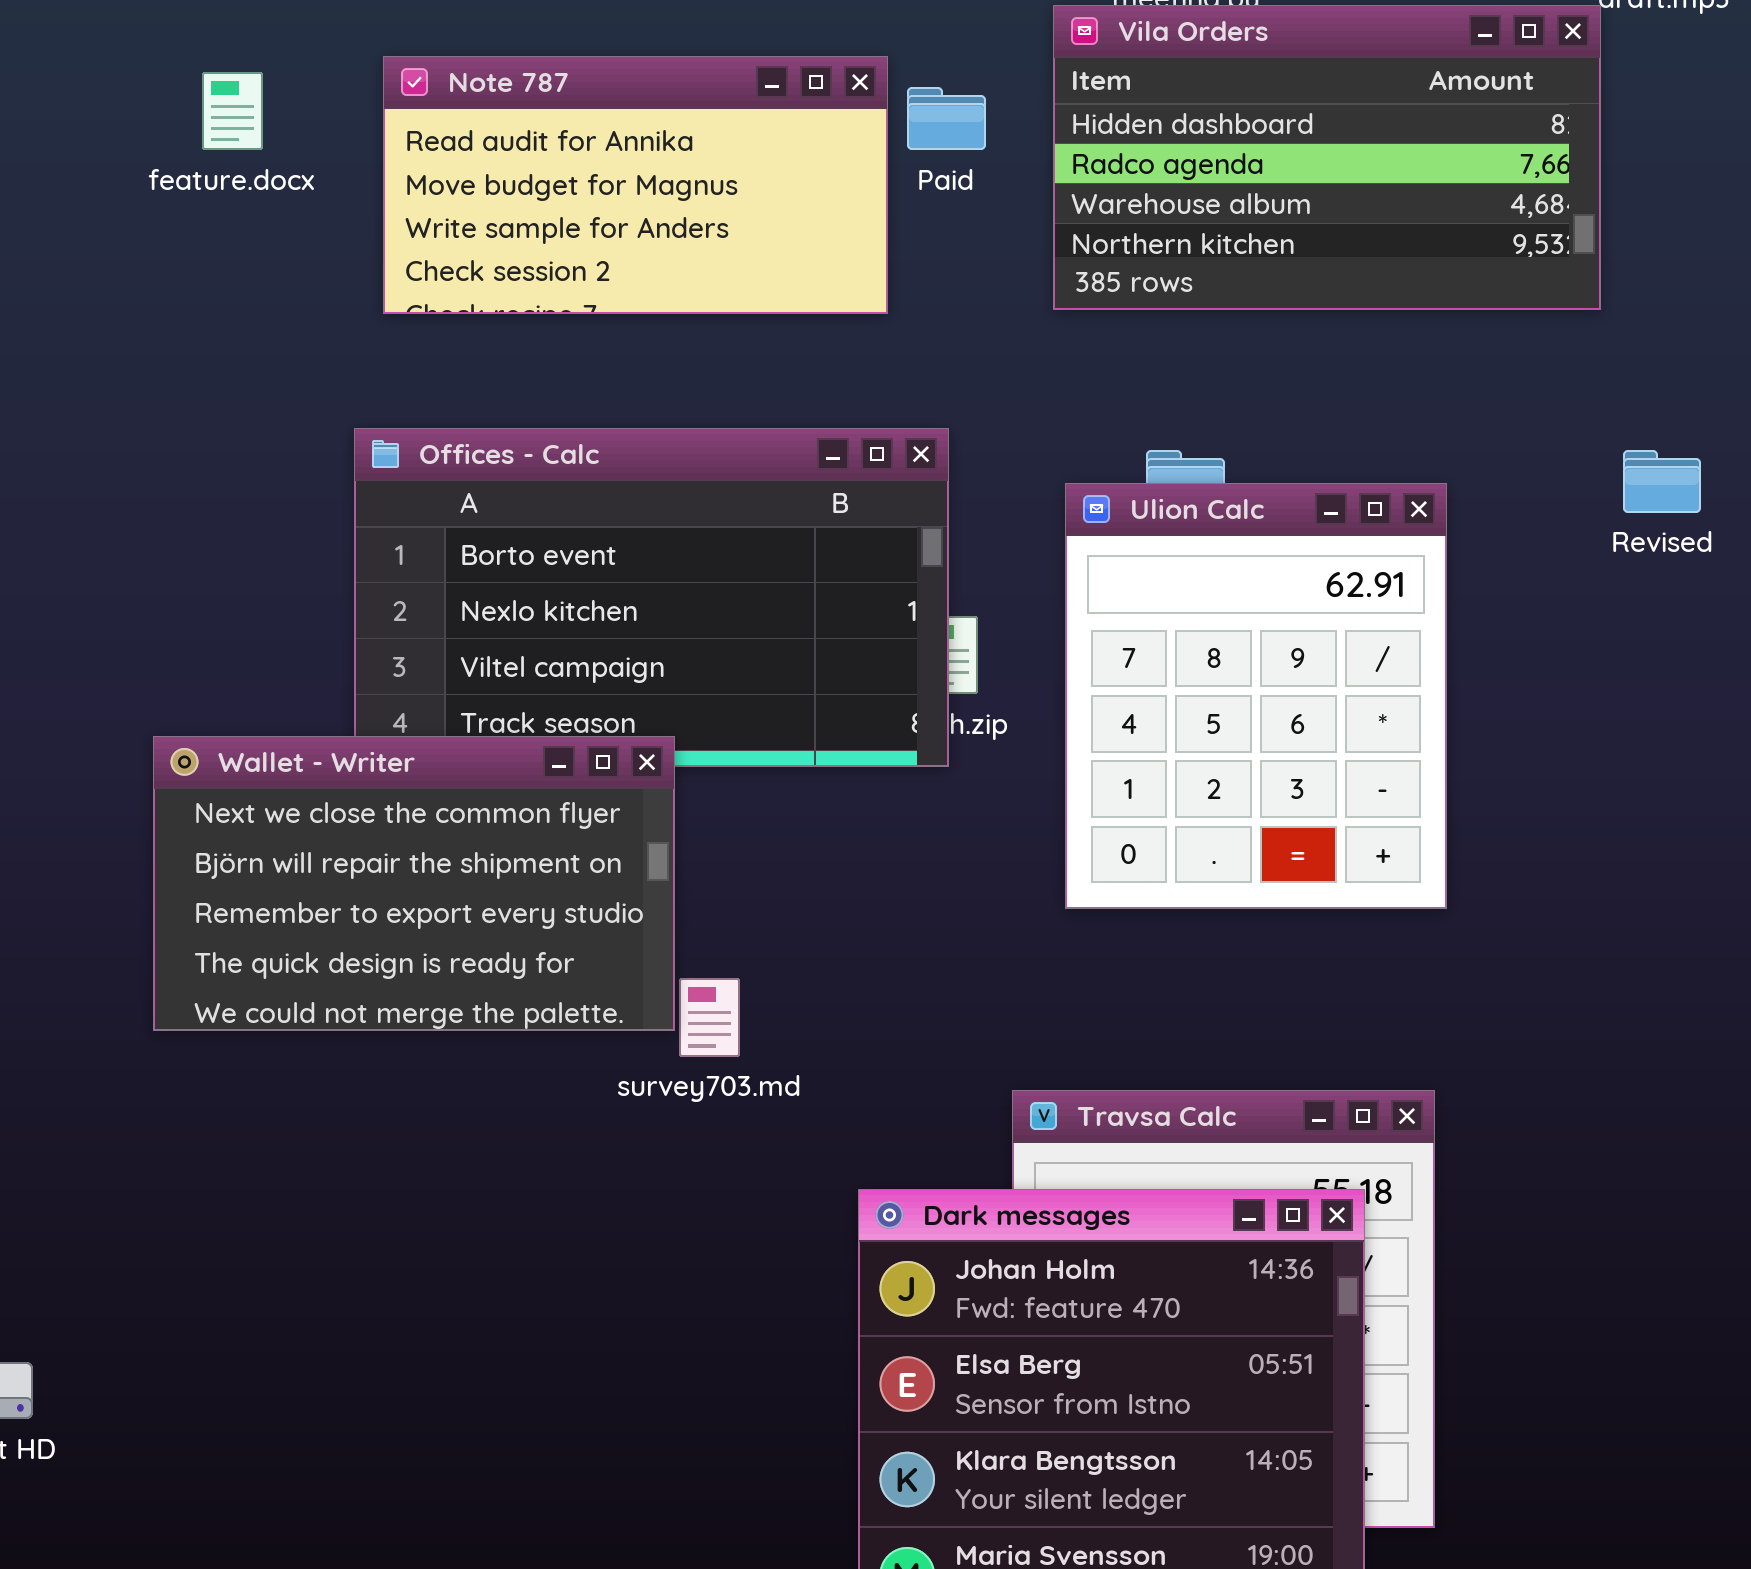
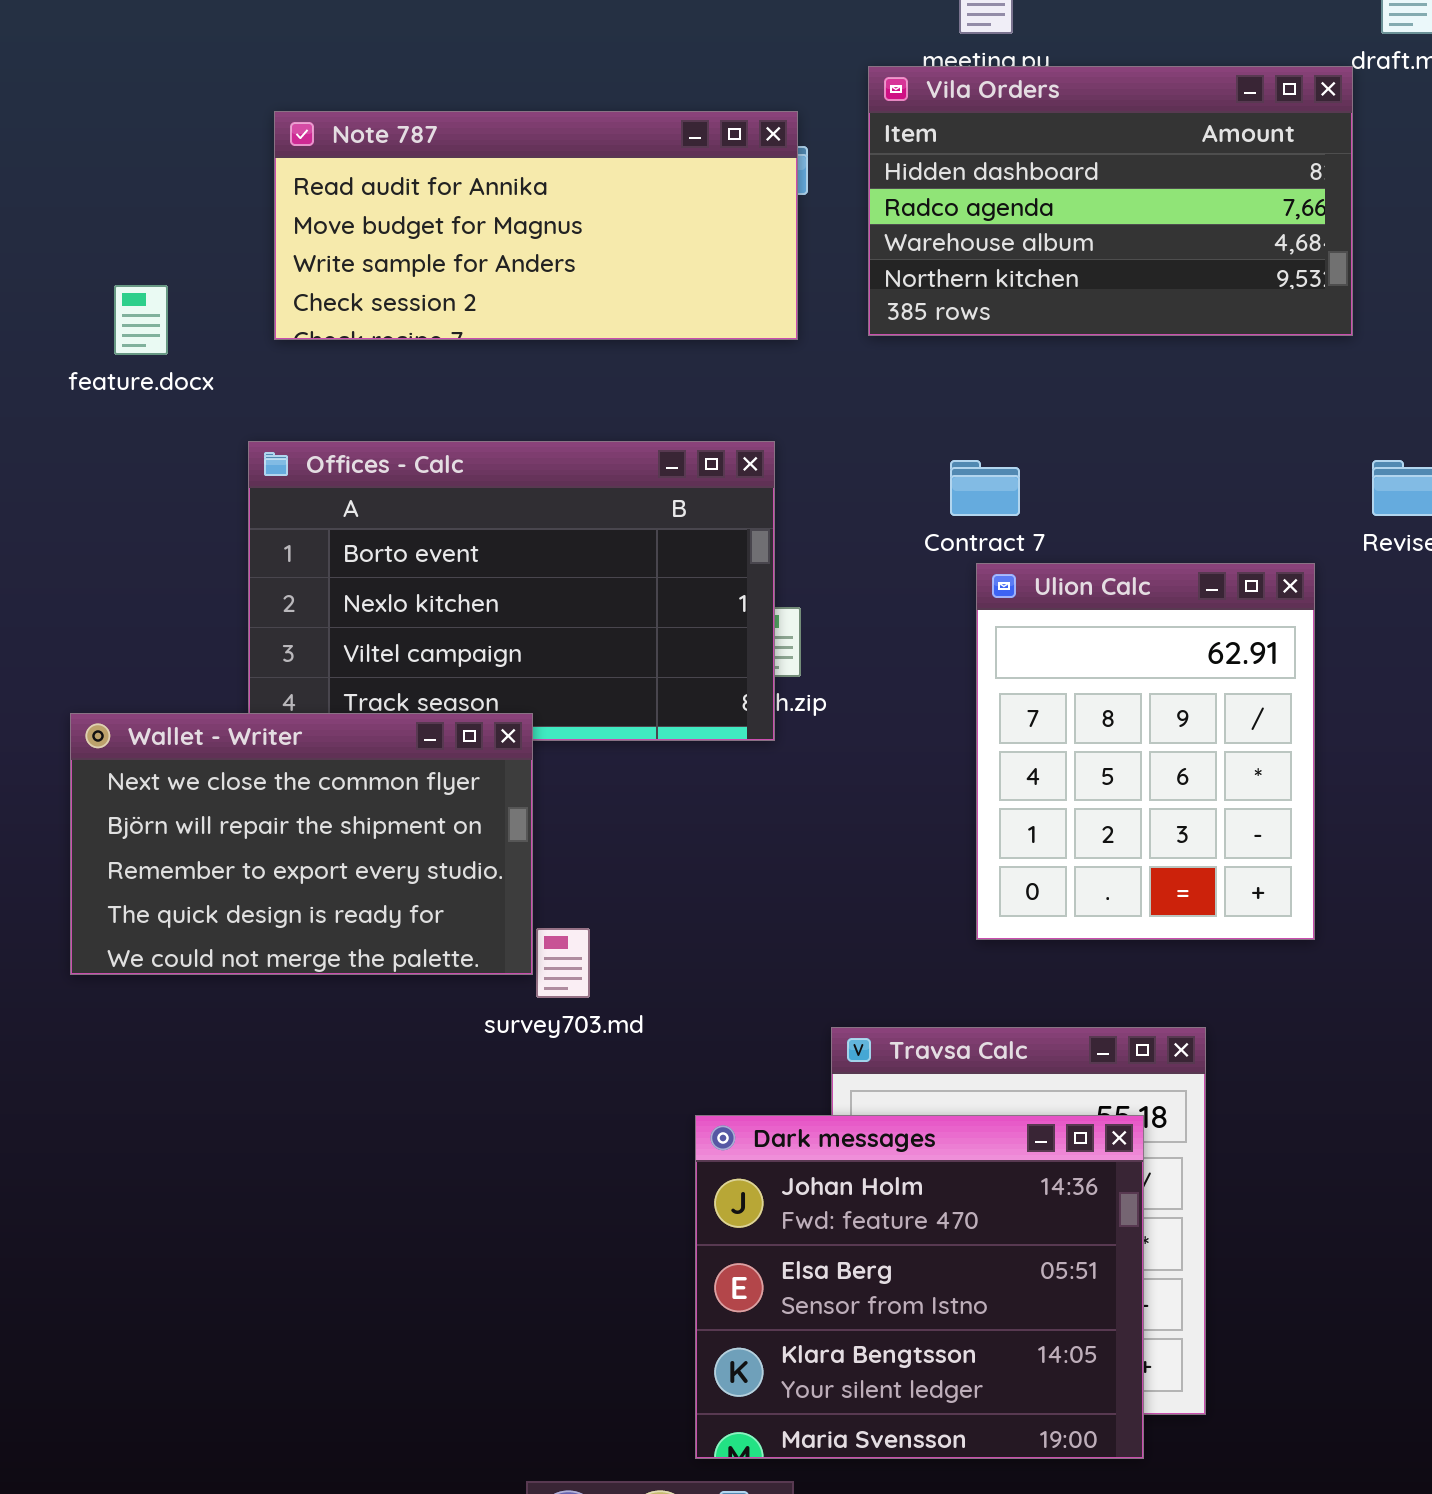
Note 787: [383,56,888,314] -> [274,111,798,340], resized
feature.docx: [202,72,263,150] -> [114,285,168,355], moved
Ulion Calc: [1065,483,1447,909] -> [976,563,1315,940], moved

